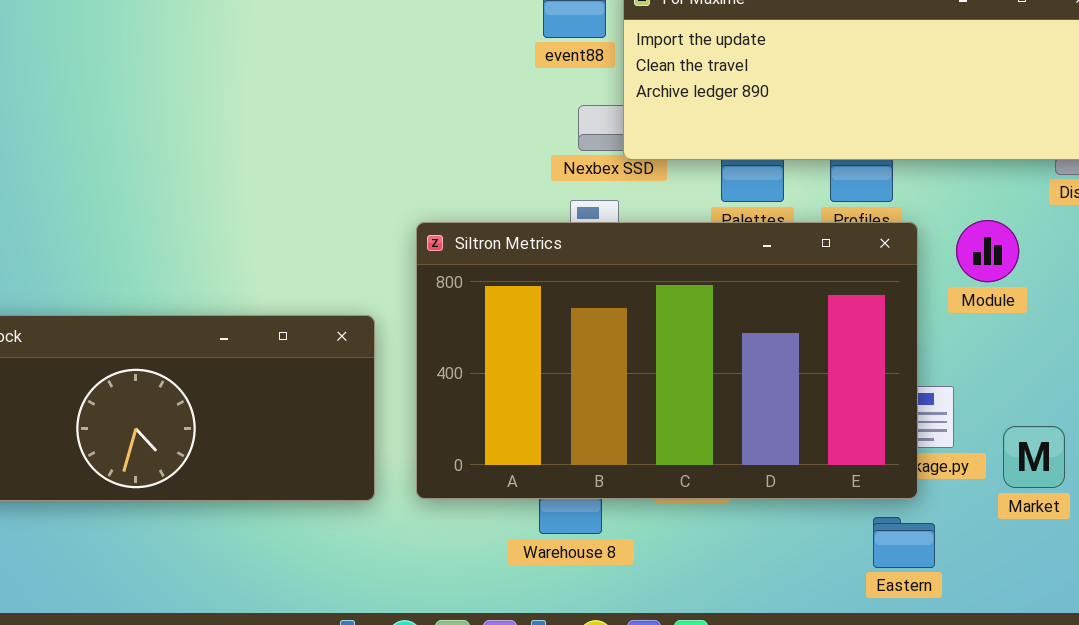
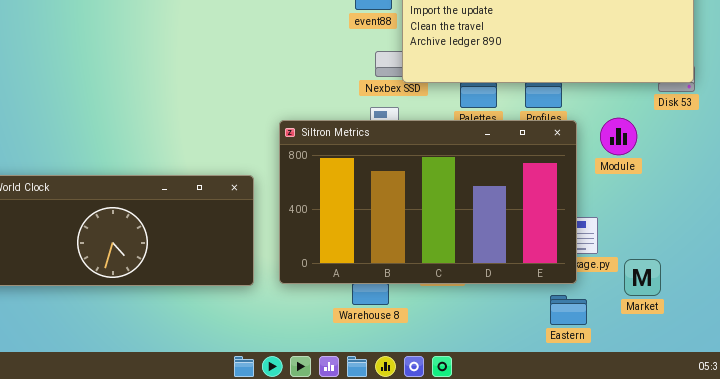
Market: [1003,426,1065,488] -> [624,259,661,296], moved

